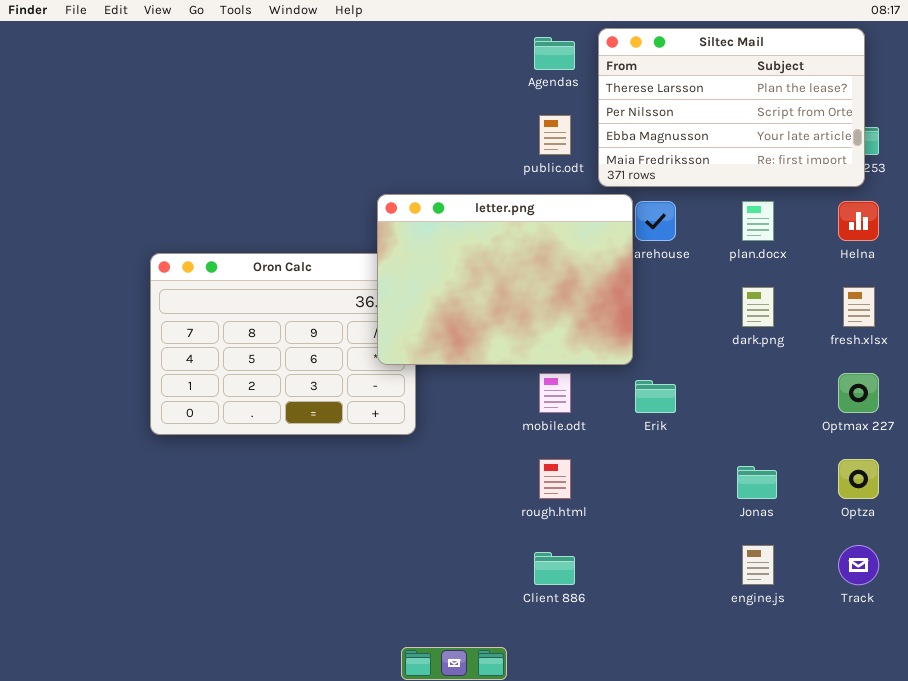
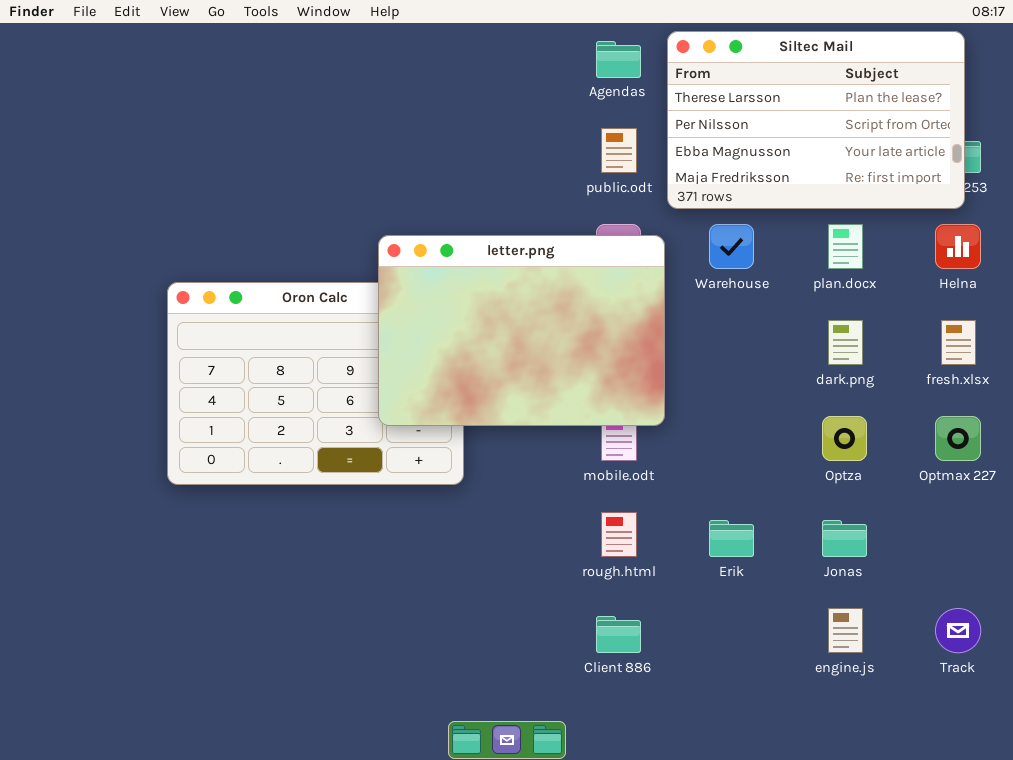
letter.png: [377,194,633,365] -> [378,235,665,426], moved
Erik: [635,380,676,413] -> [709,520,754,557], moved
Optza: [838,459,879,499] -> [822,416,867,461], moved

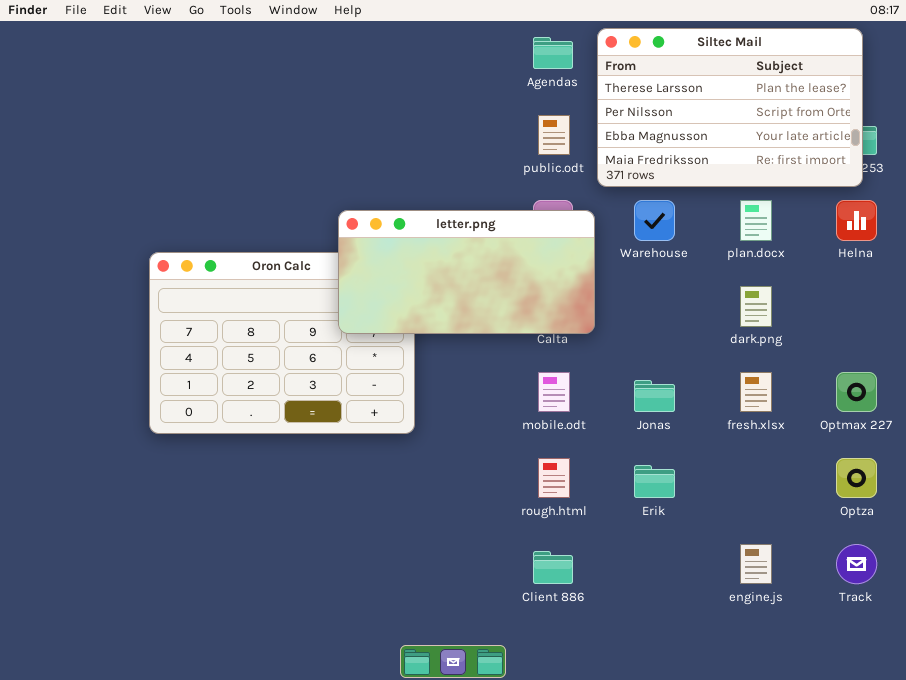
letter.png: [378,235,665,426] -> [338,210,595,334], resized
fresh.xlsx: [941,320,976,365] -> [740,372,772,412], moved
Optza: [822,416,867,461] -> [836,458,877,498], moved
Jonas: [822,520,867,557] -> [634,380,675,412], moved

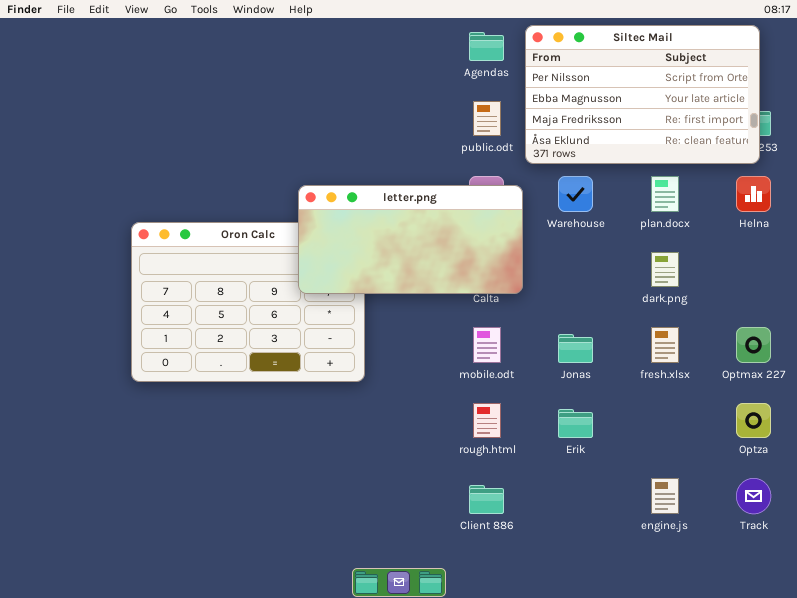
Siltec Mail: [597,28,863,187] -> [525,25,760,164], scrolled down 1 row

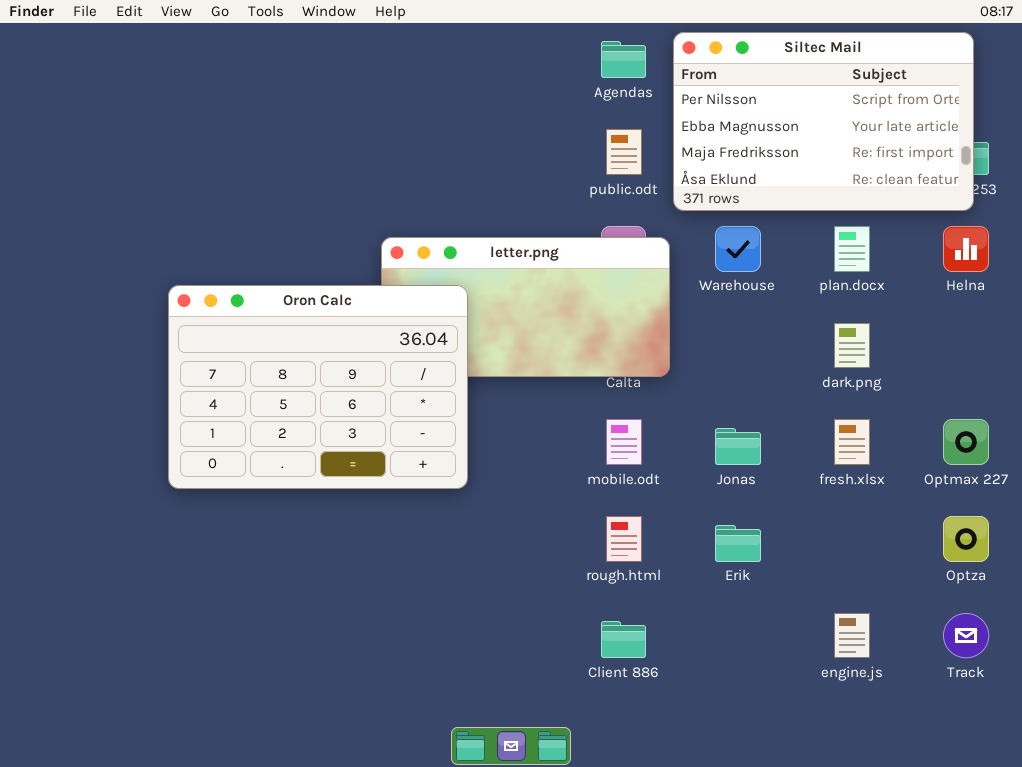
Oron Calc: [131,222,365,382] -> [168,285,468,489], raised

